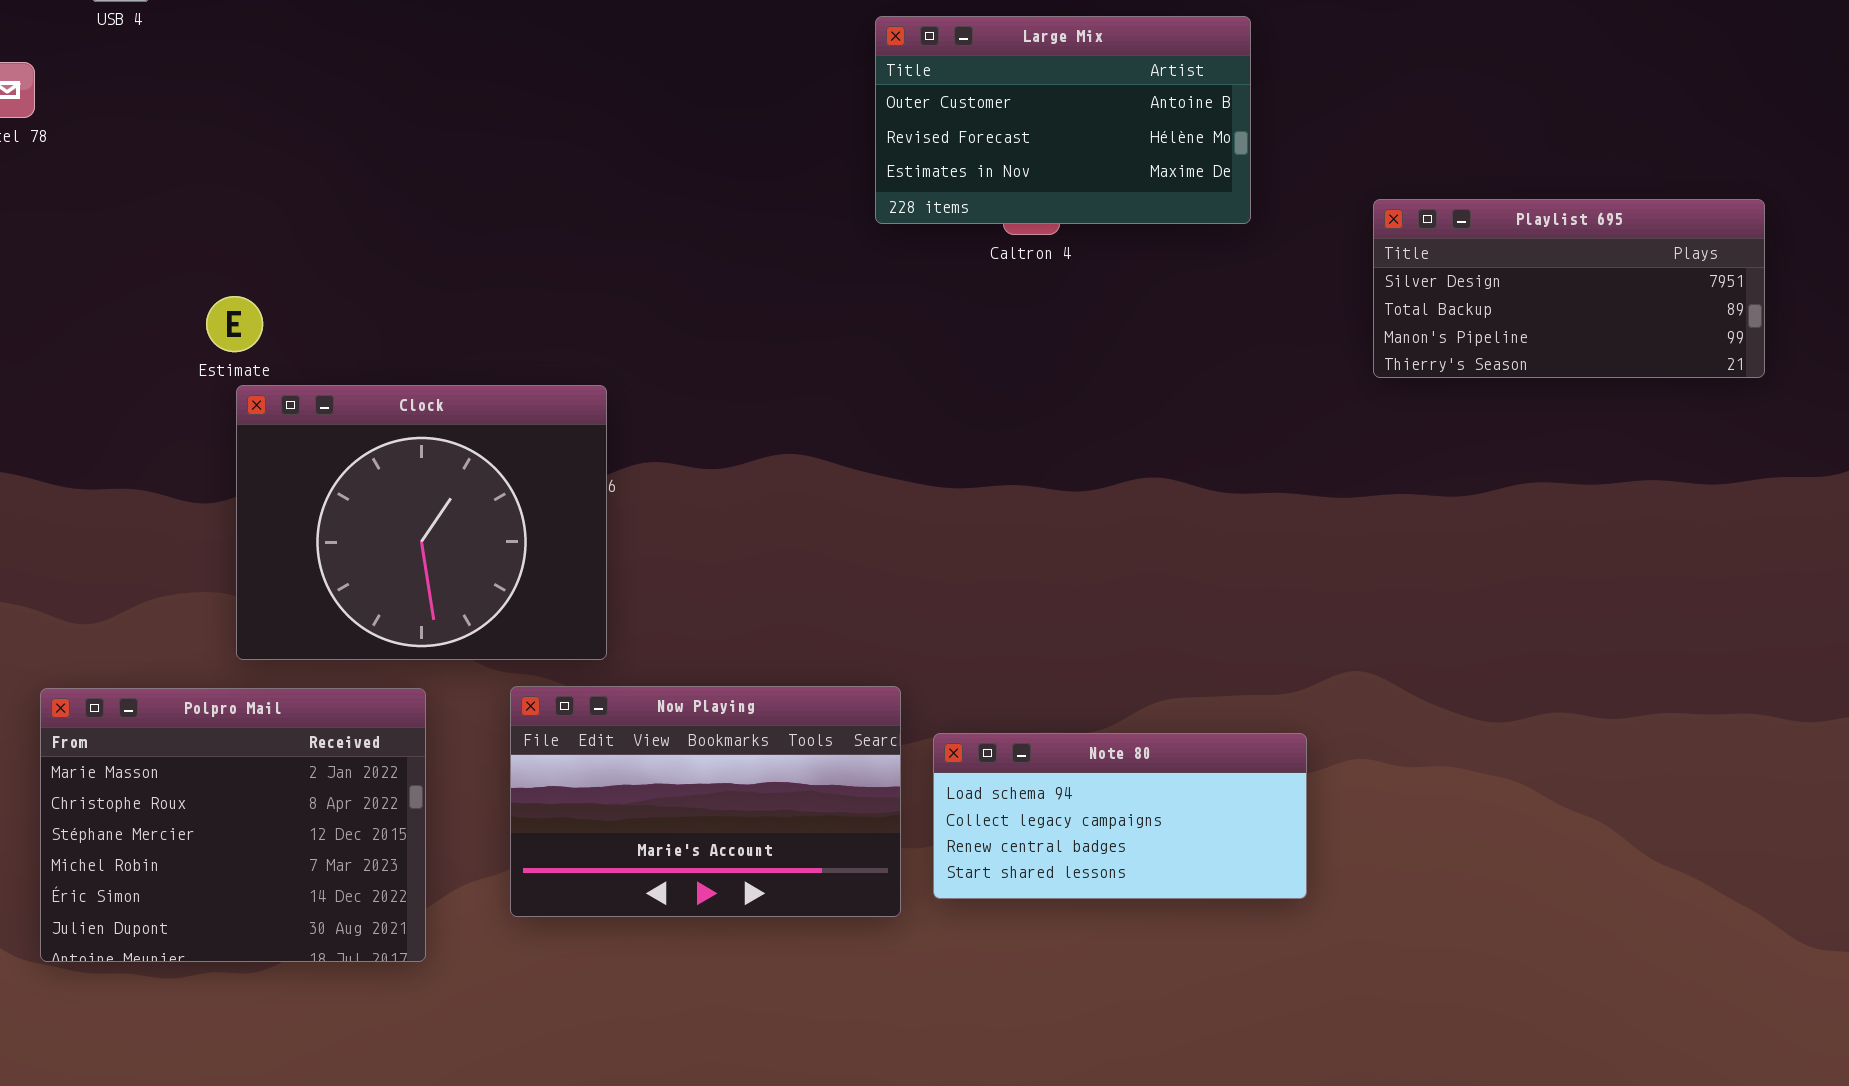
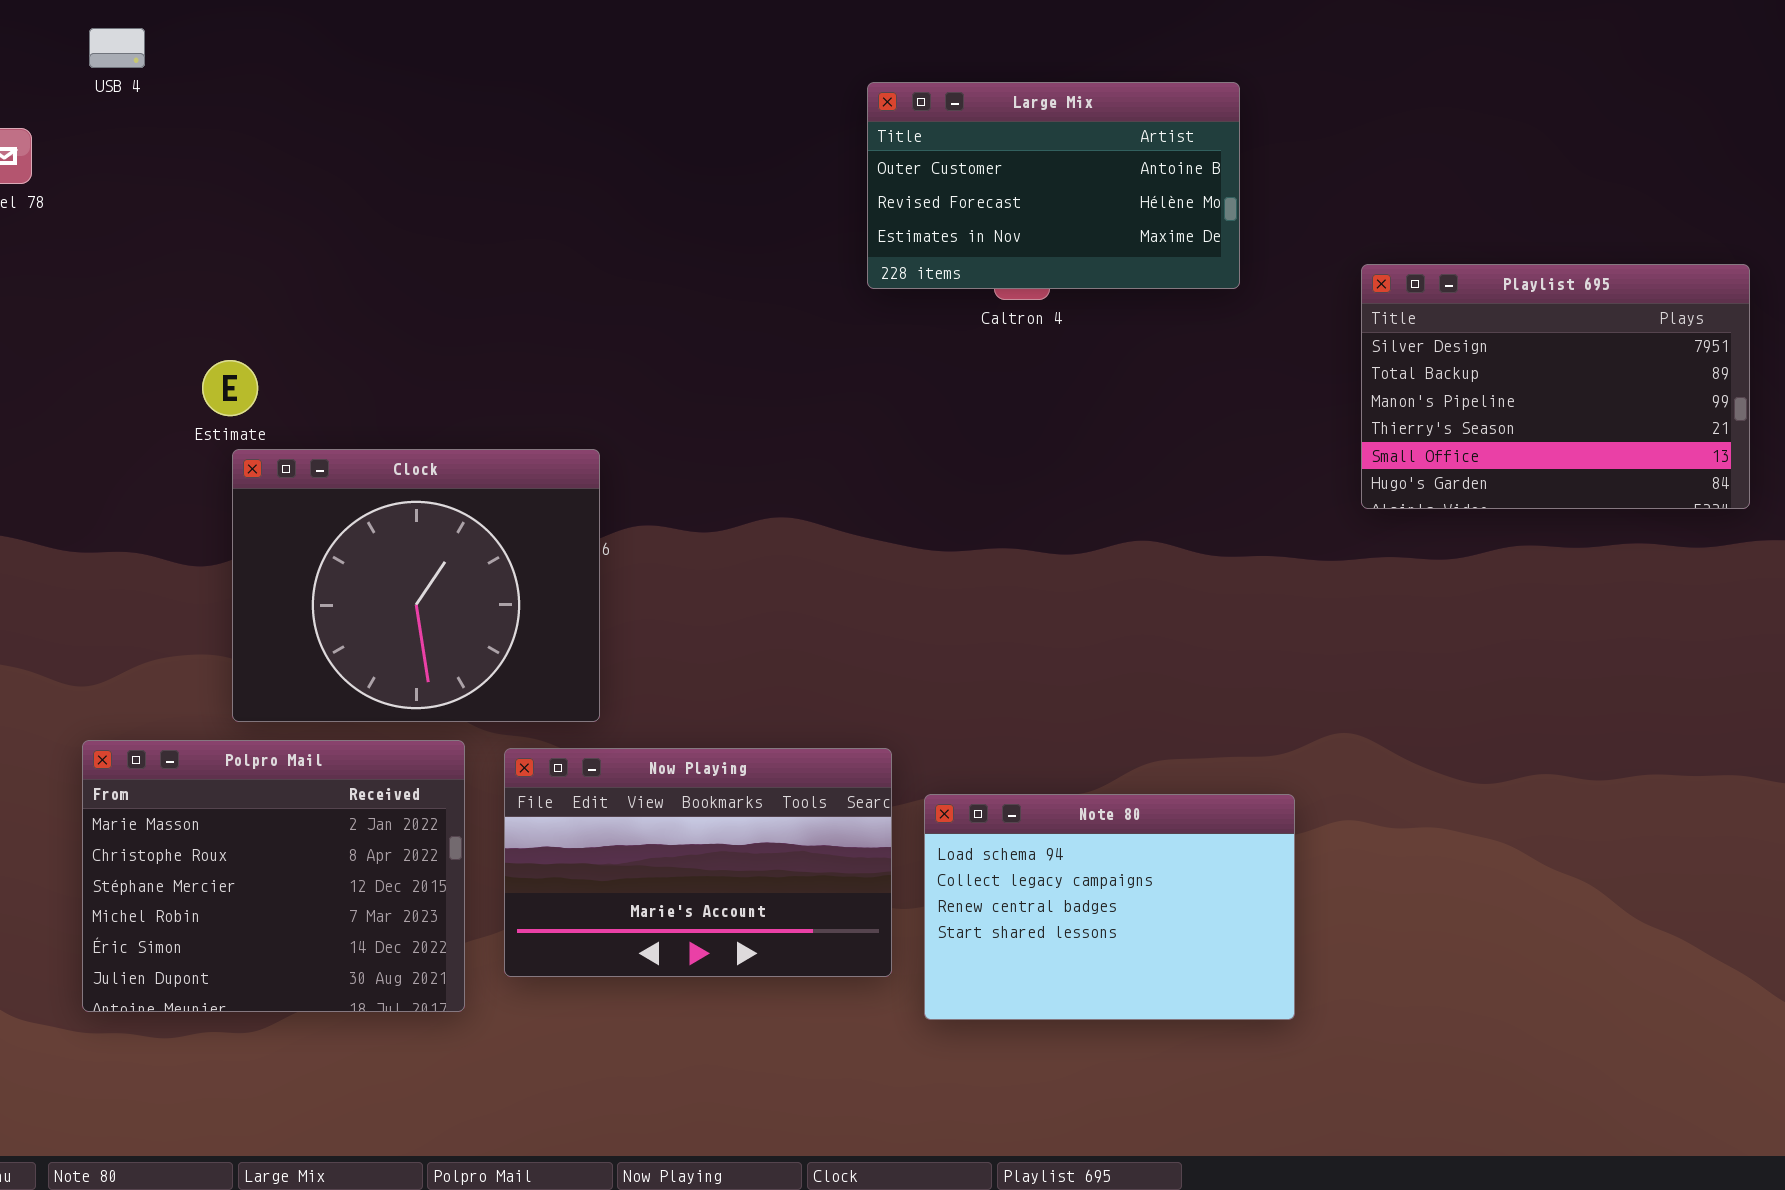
Playlist 695: [1373,199,1765,378] -> [1361,264,1750,509], resized
Polpro Mail: [40,688,426,962] -> [82,740,465,1012], moved
Note 80: [933,733,1307,899] -> [924,794,1295,1020], resized

